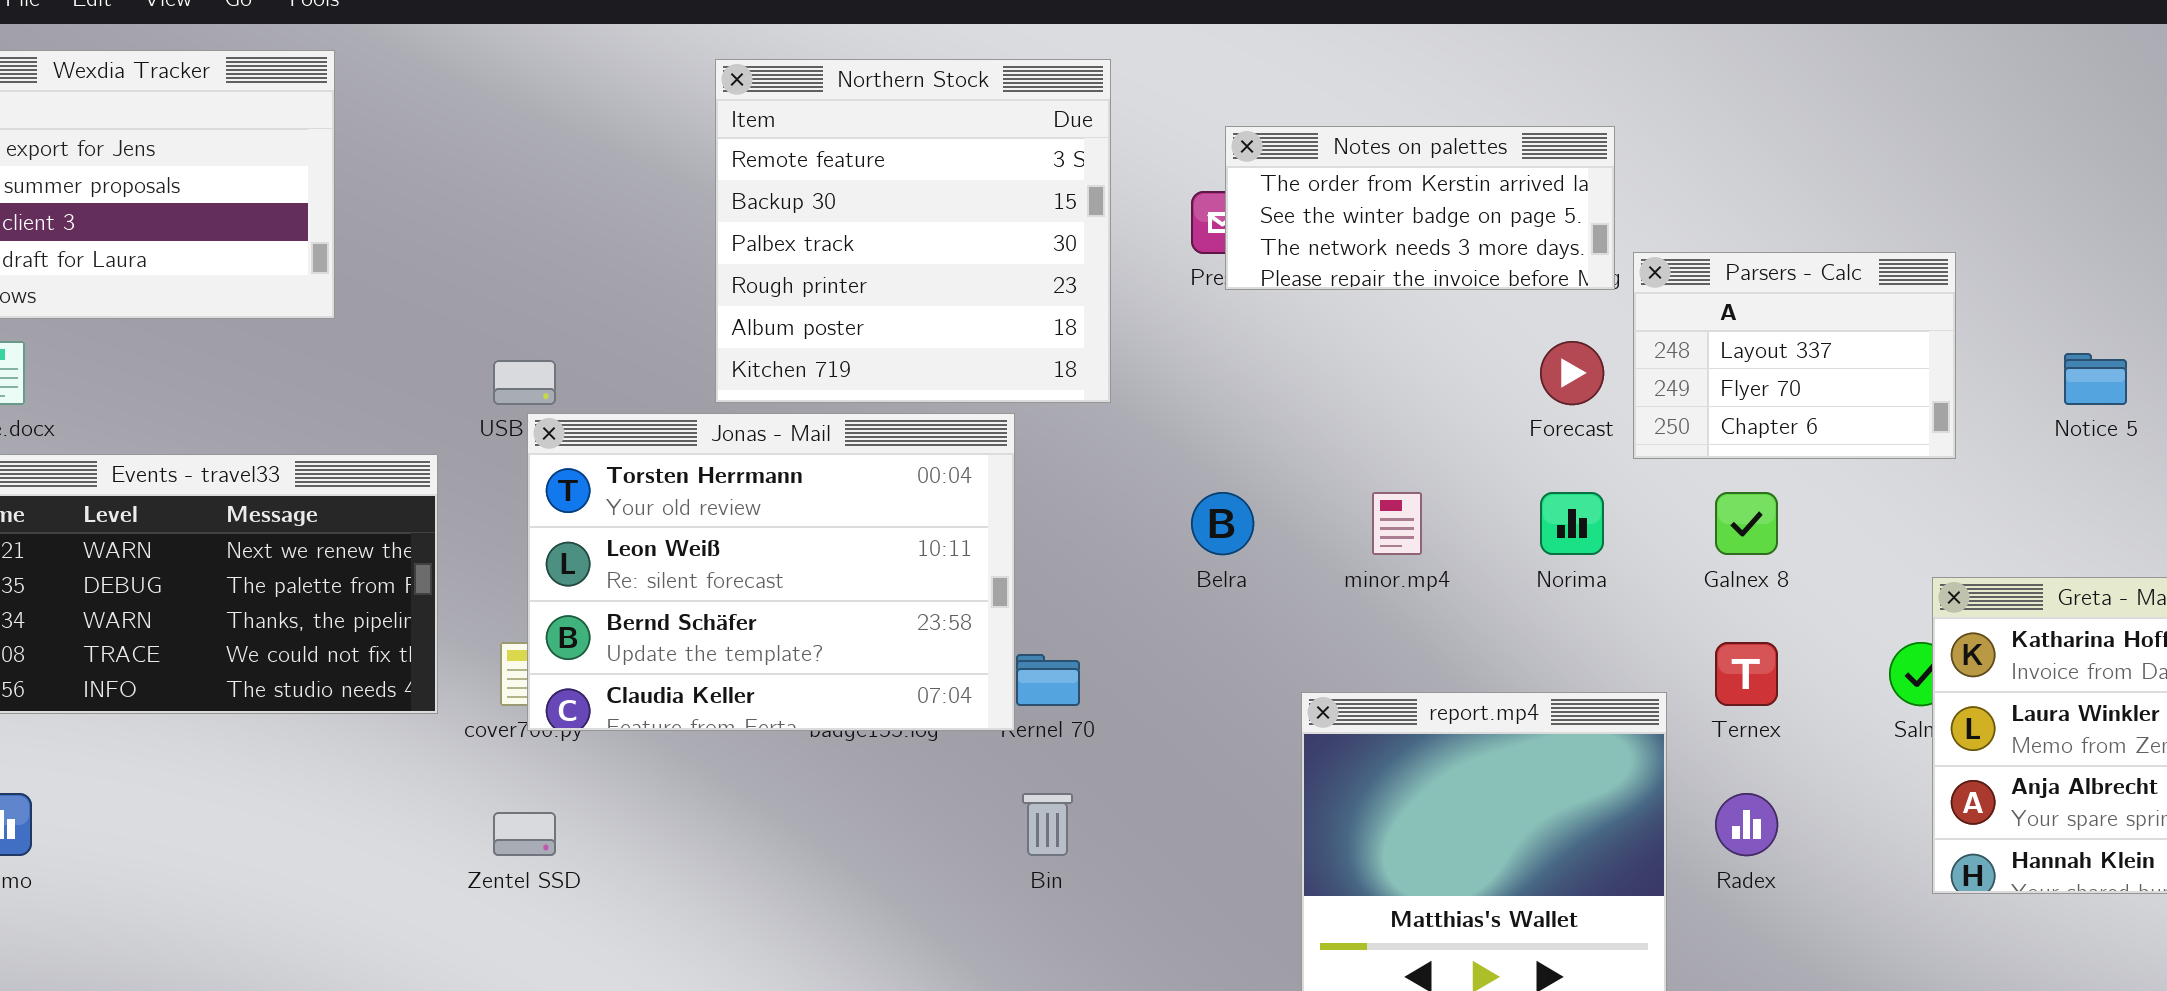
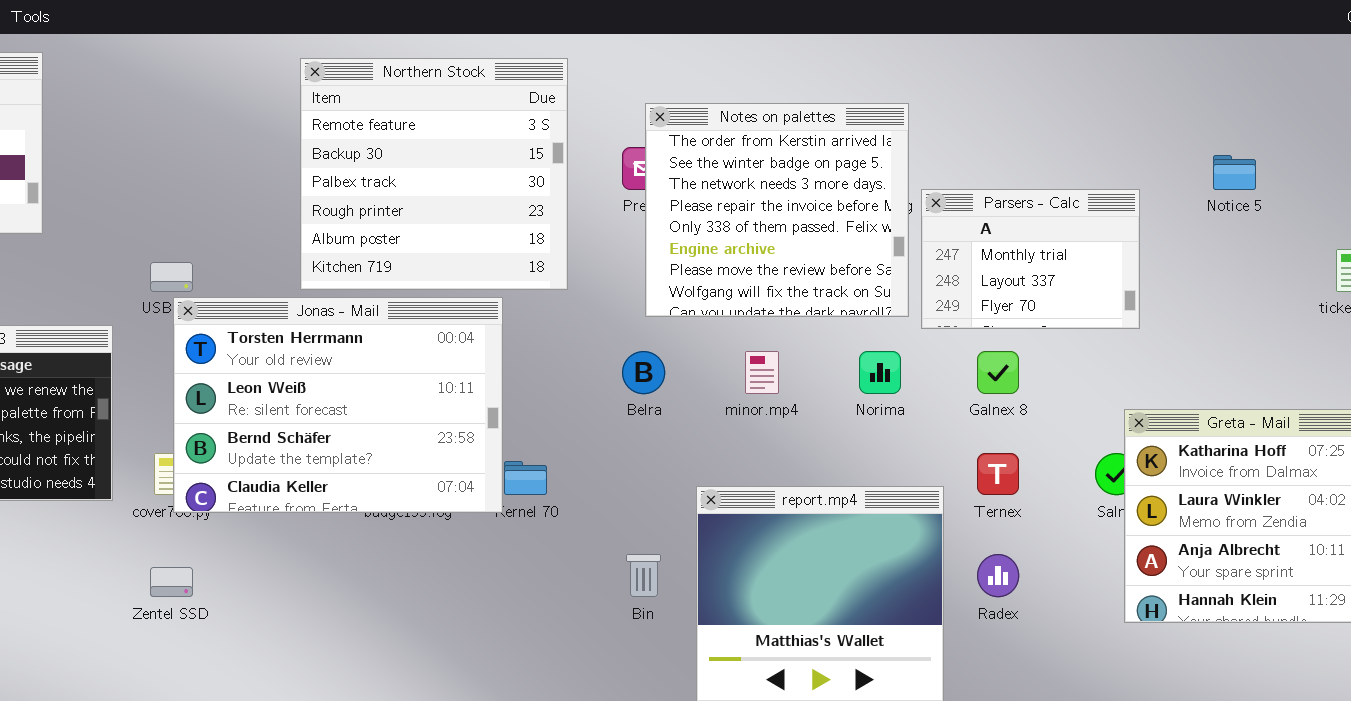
Notes on palettes: [1225,126,1615,290] -> [645,103,909,317], resized
Parsers - Calc: [1633,252,1956,459] -> [921,189,1140,329], scrolled up 1 row
Notice 5: [2064,353,2127,405] -> [1213,155,1256,190], moved
Bin: [1022,793,1073,856] -> [626,554,661,597], moved

